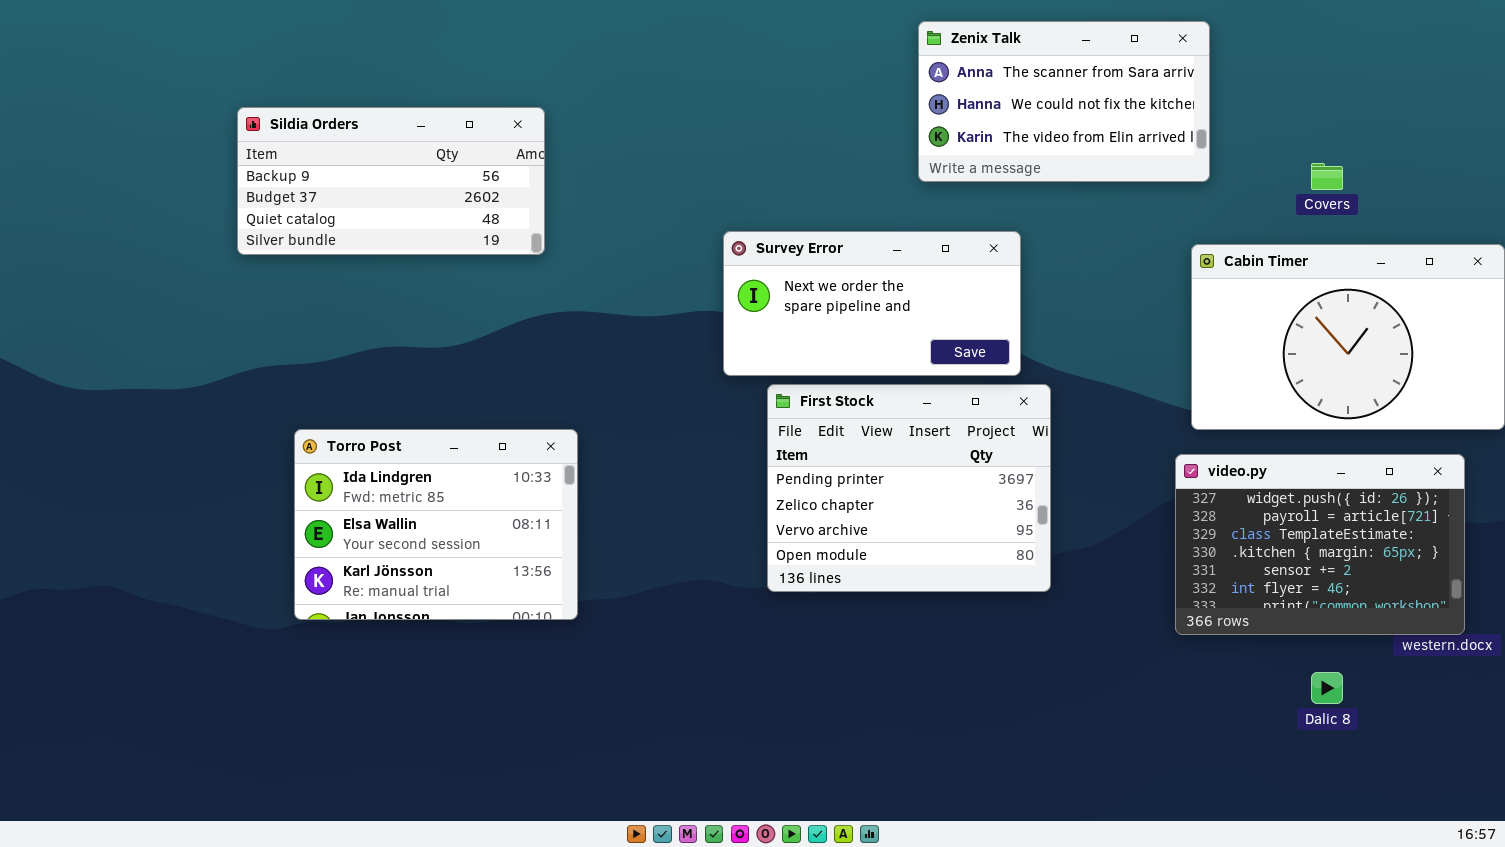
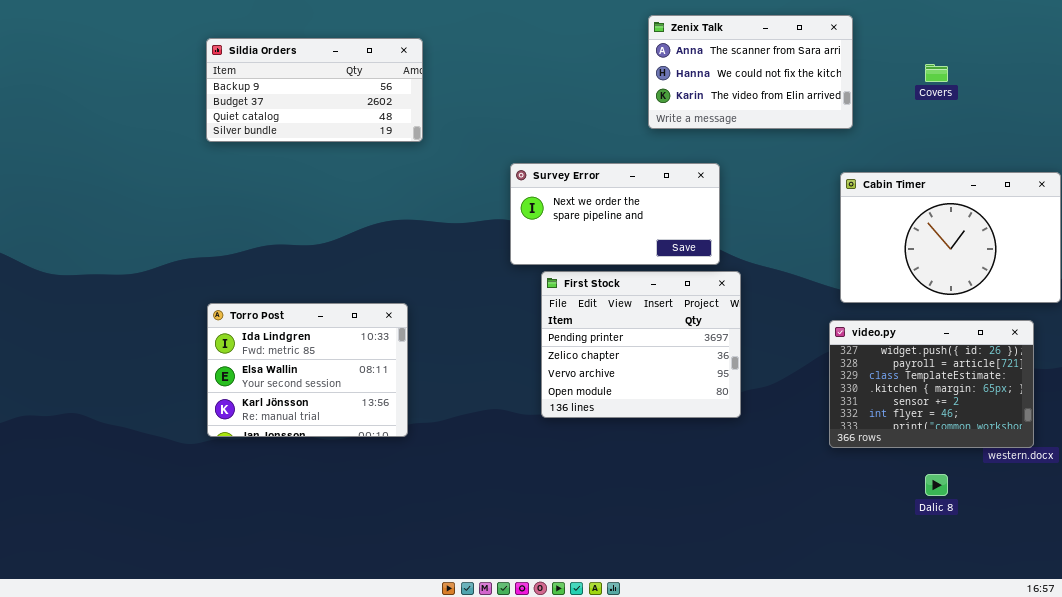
Sildia Orders: [237,107,545,255] -> [206,38,423,142], moved
Covers: [1311,163,1343,190] -> [925,64,948,82], moved

